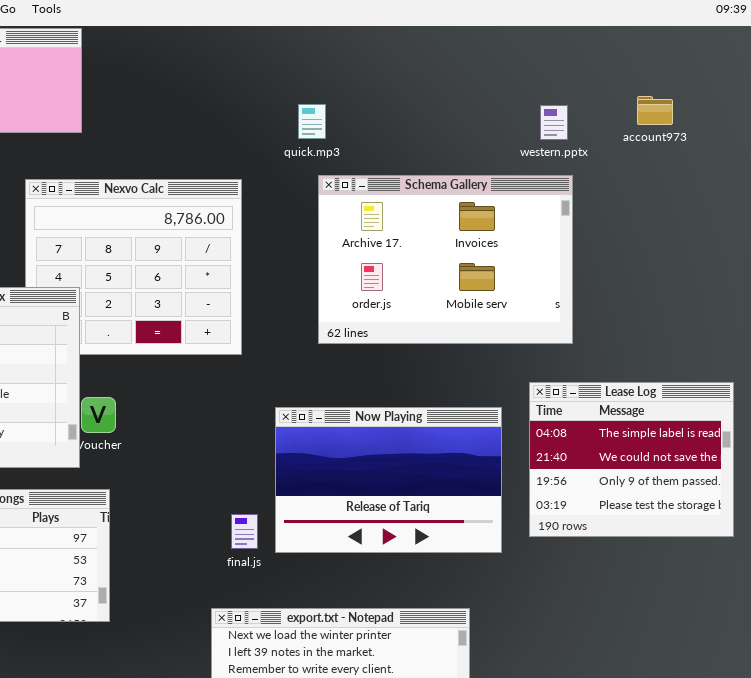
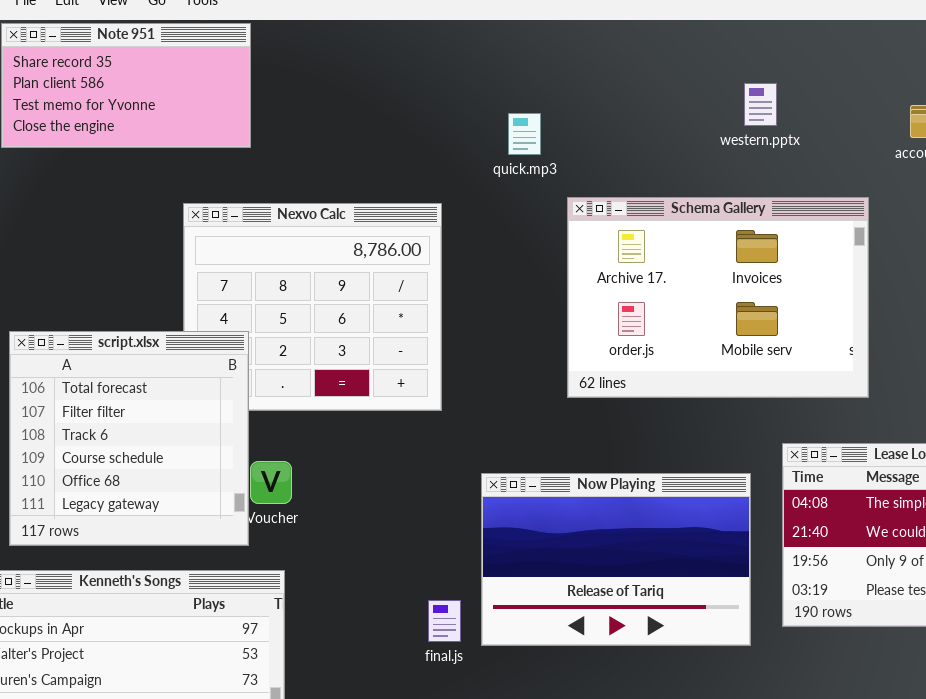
western.pptx: [540,105,568,140] -> [744,83,777,126], moved
Schema Gallery: [318,175,573,344] -> [567,197,869,398], moved

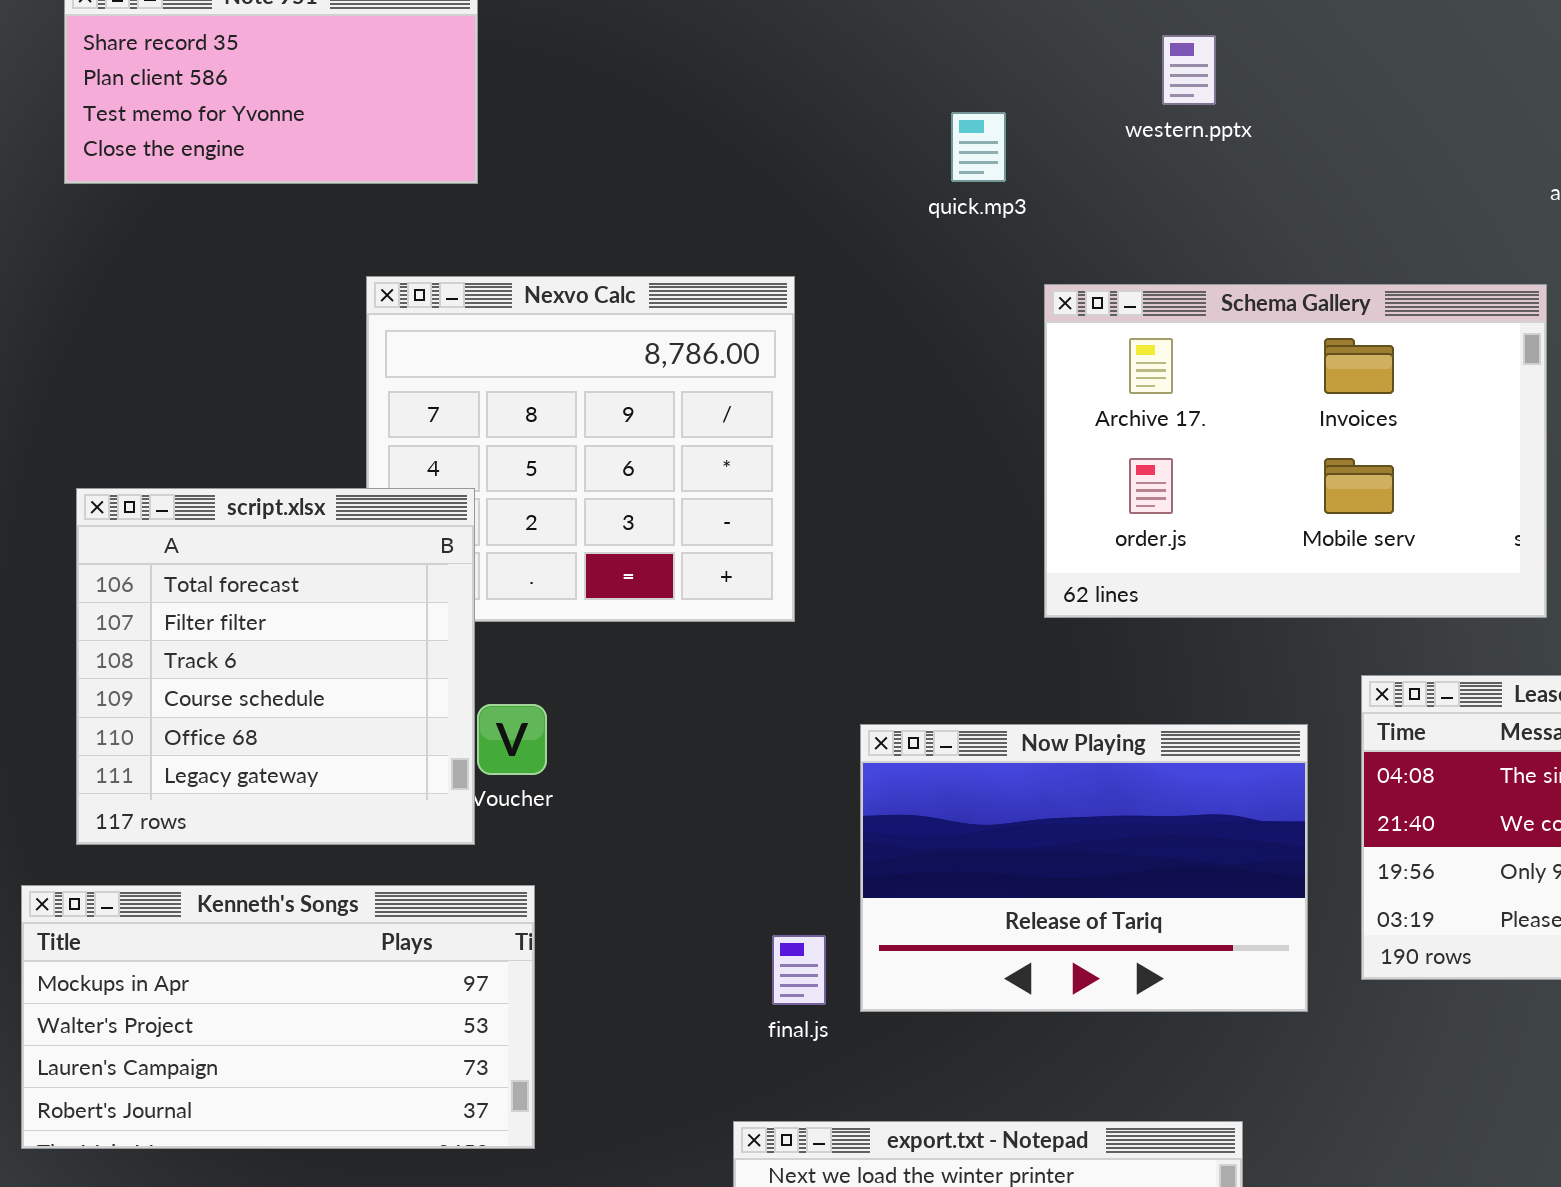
western.pptx: [744,83,777,126] -> [1162,35,1216,105], moved
quick.mp3: [508,113,541,155] -> [951,112,1006,182], moved
Schema Gallery: [567,197,869,398] -> [1044,284,1547,618], moved

